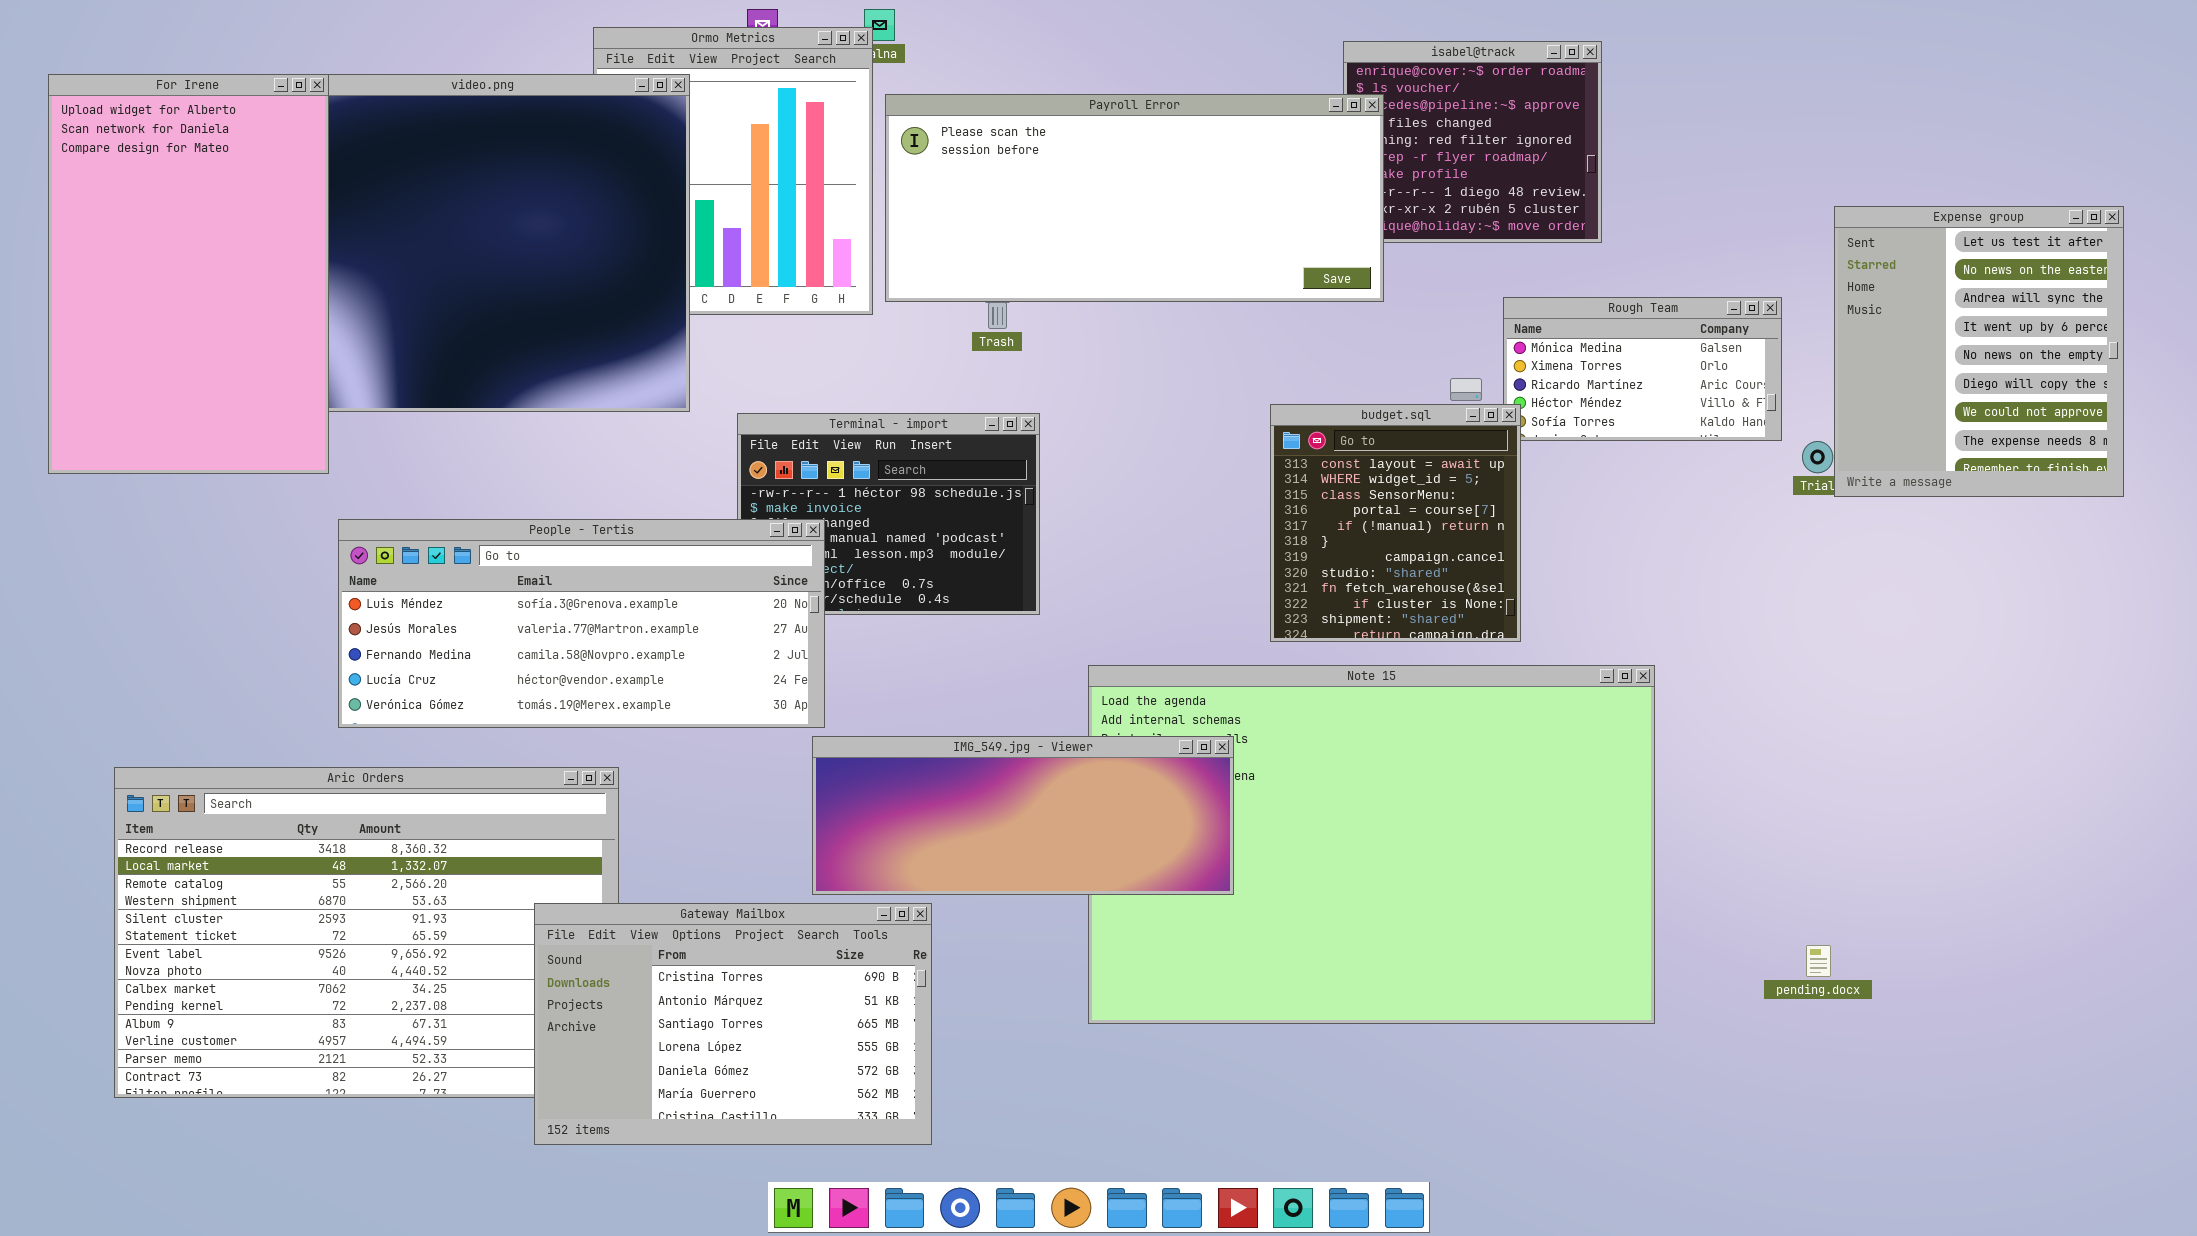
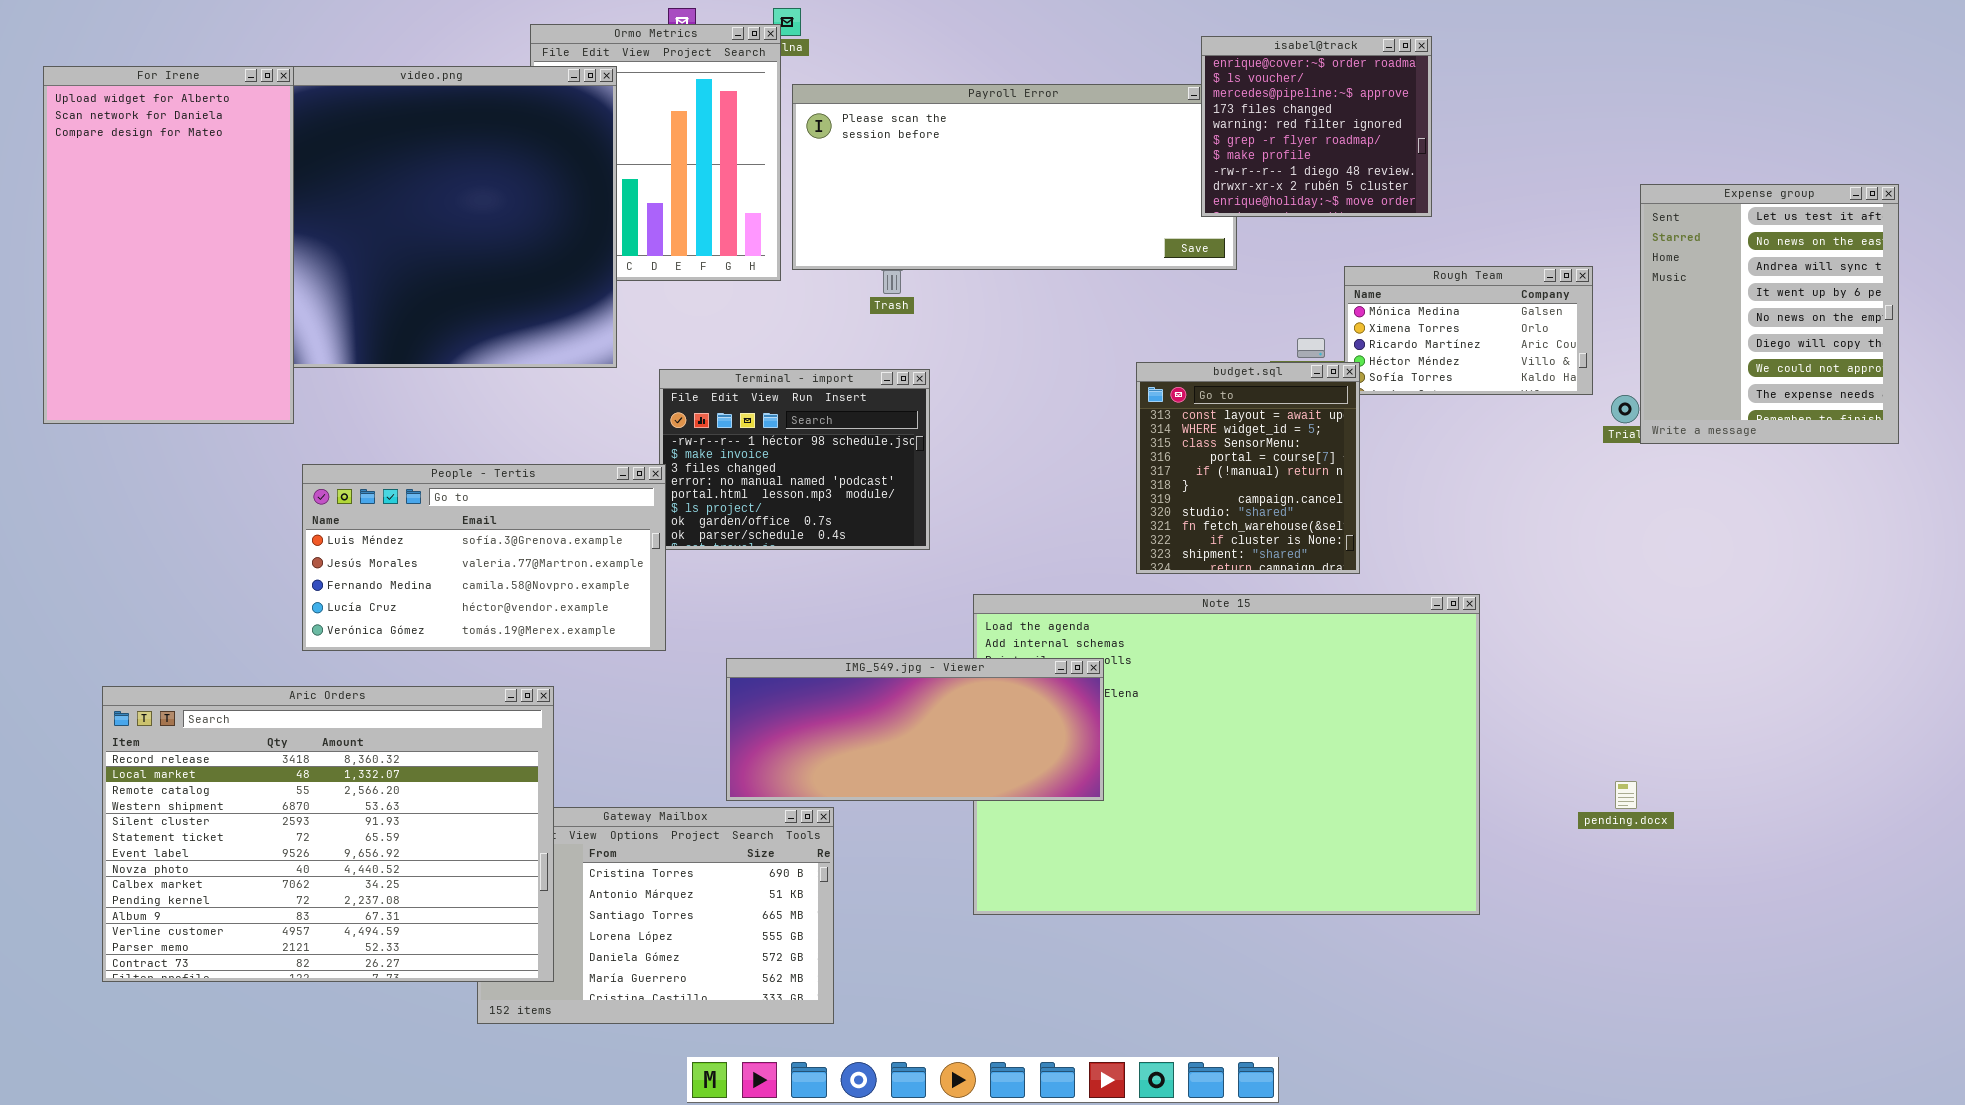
isabel@track: [1343,41,1602,243] -> [1201,36,1432,217], raised
People - Tertis: [338,519,825,728] -> [302,464,666,651], resized
Aric Orders: [114,767,619,1098] -> [102,686,554,982], raised
pending.docx: [1806,945,1831,977] -> [1615,781,1637,809], moved

